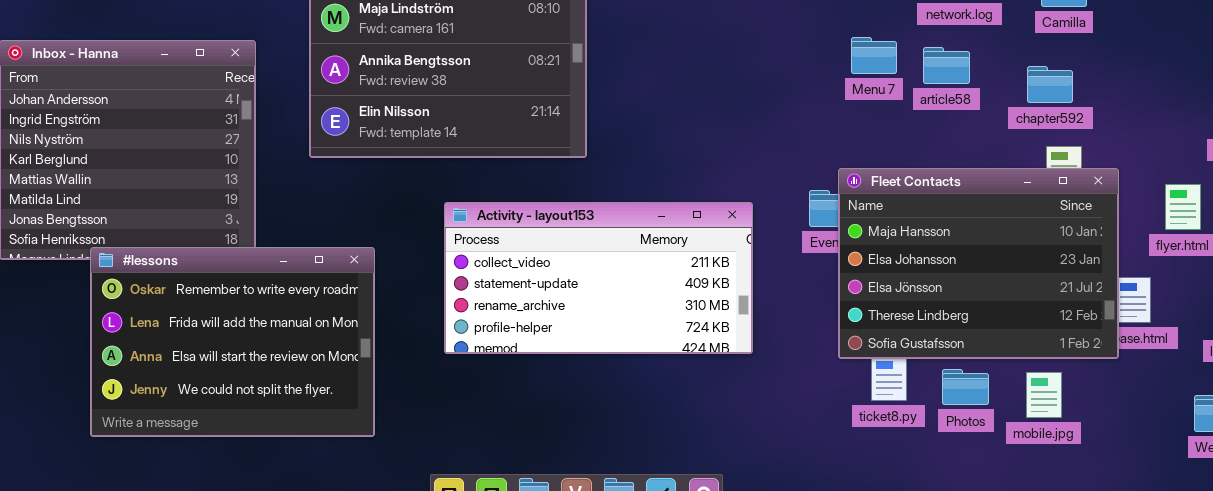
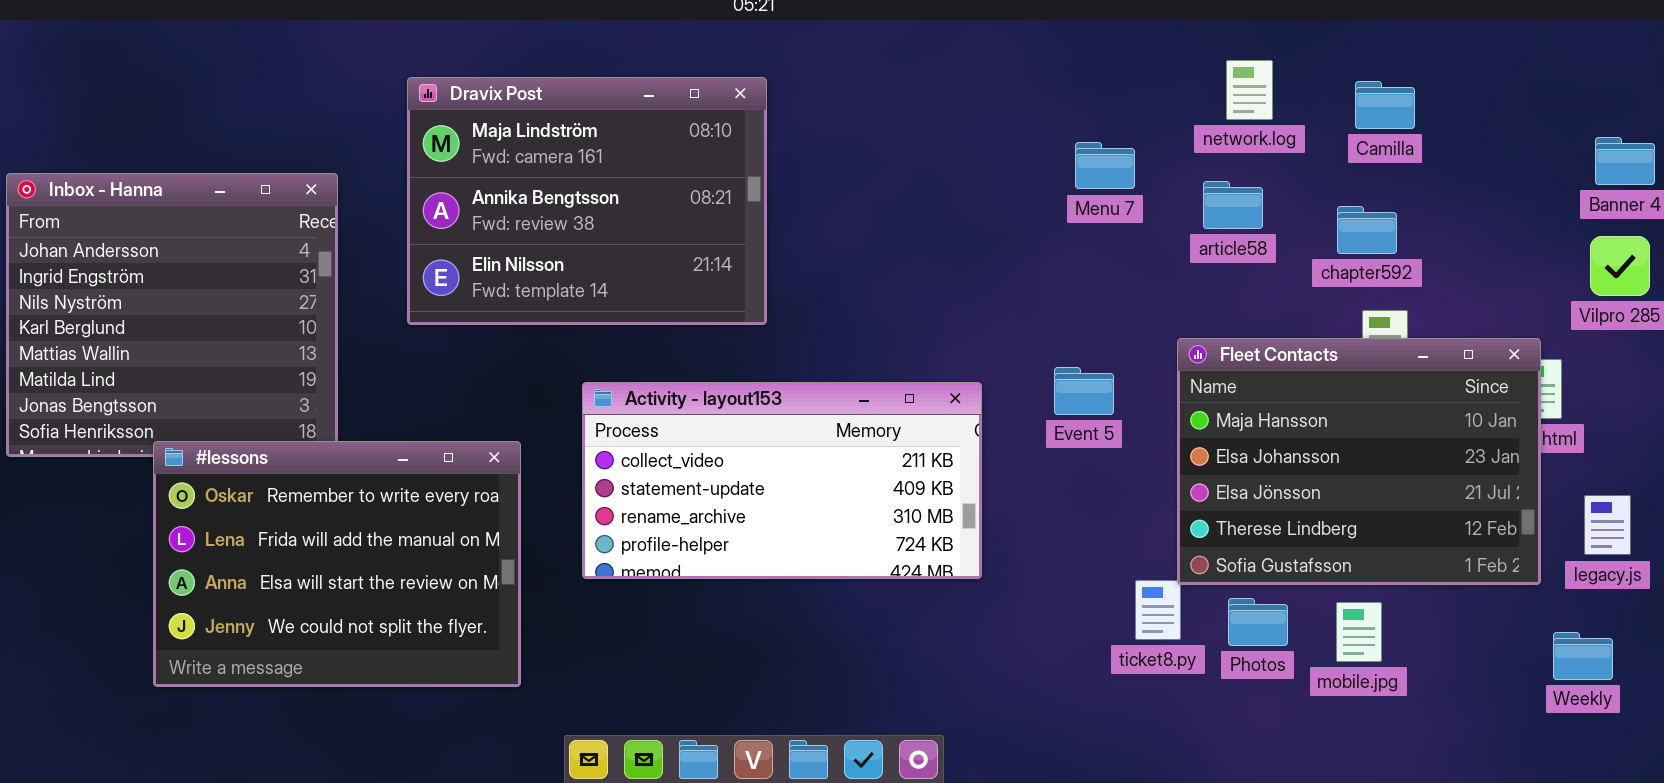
Menu 7: [851,37,897,74] -> [1075,142,1135,189], moved
Fleet Contacts: [838,168,1119,359] -> [1177,338,1541,585], moved
#lessons: [90,247,375,437] -> [153,441,521,687], moved

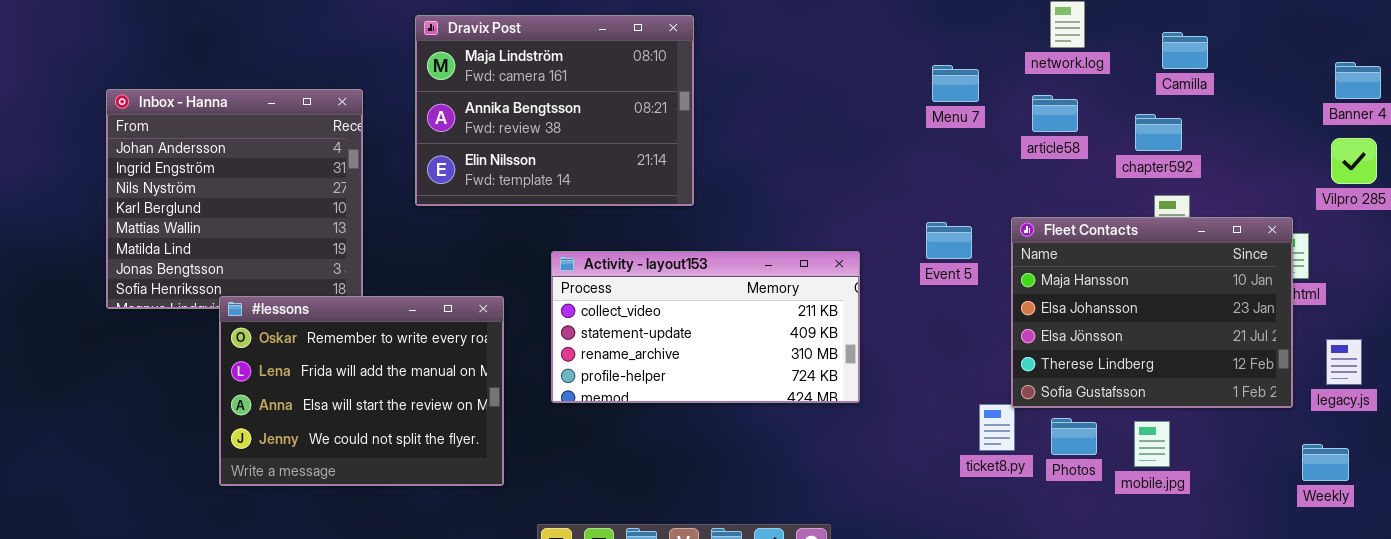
Camilla: [1355,81,1415,129] -> [1162,32,1208,69], moved
Event 5: [1054,367,1114,415] -> [926,222,972,259], moved

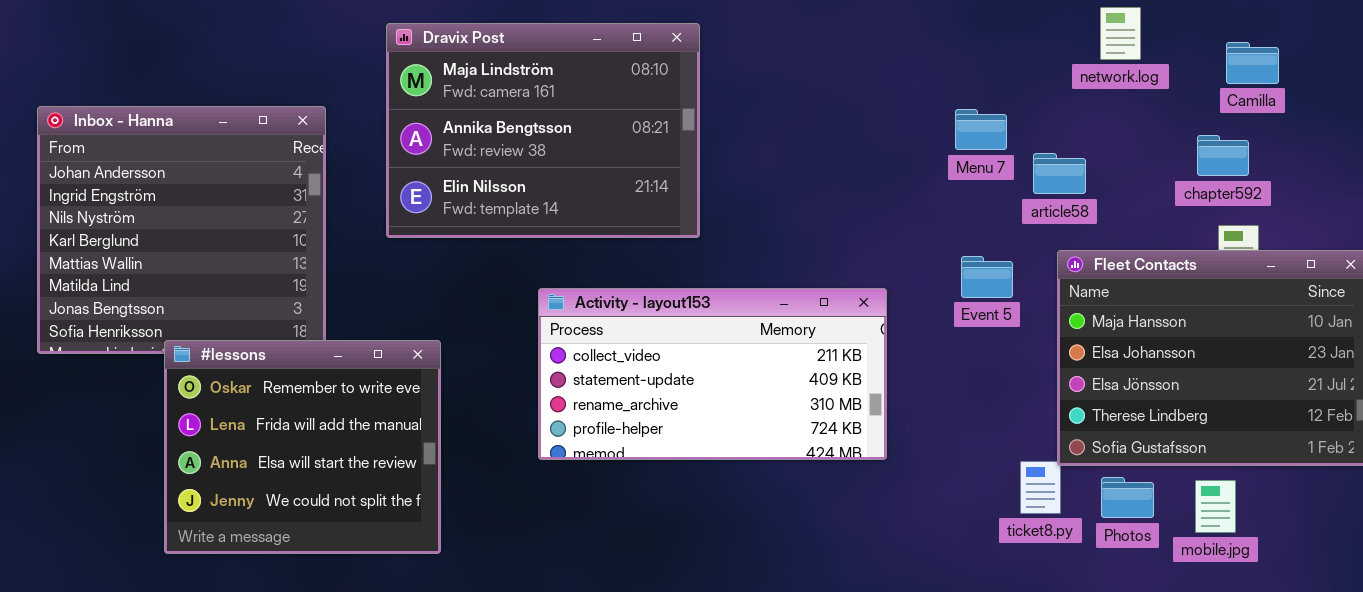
Menu 7: [932,65,979,102] -> [955,109,1007,150], moved
article58: [1032,95,1078,132] -> [1033,153,1086,194], moved
#lessons: [219,296,504,486] -> [164,340,441,554], resized

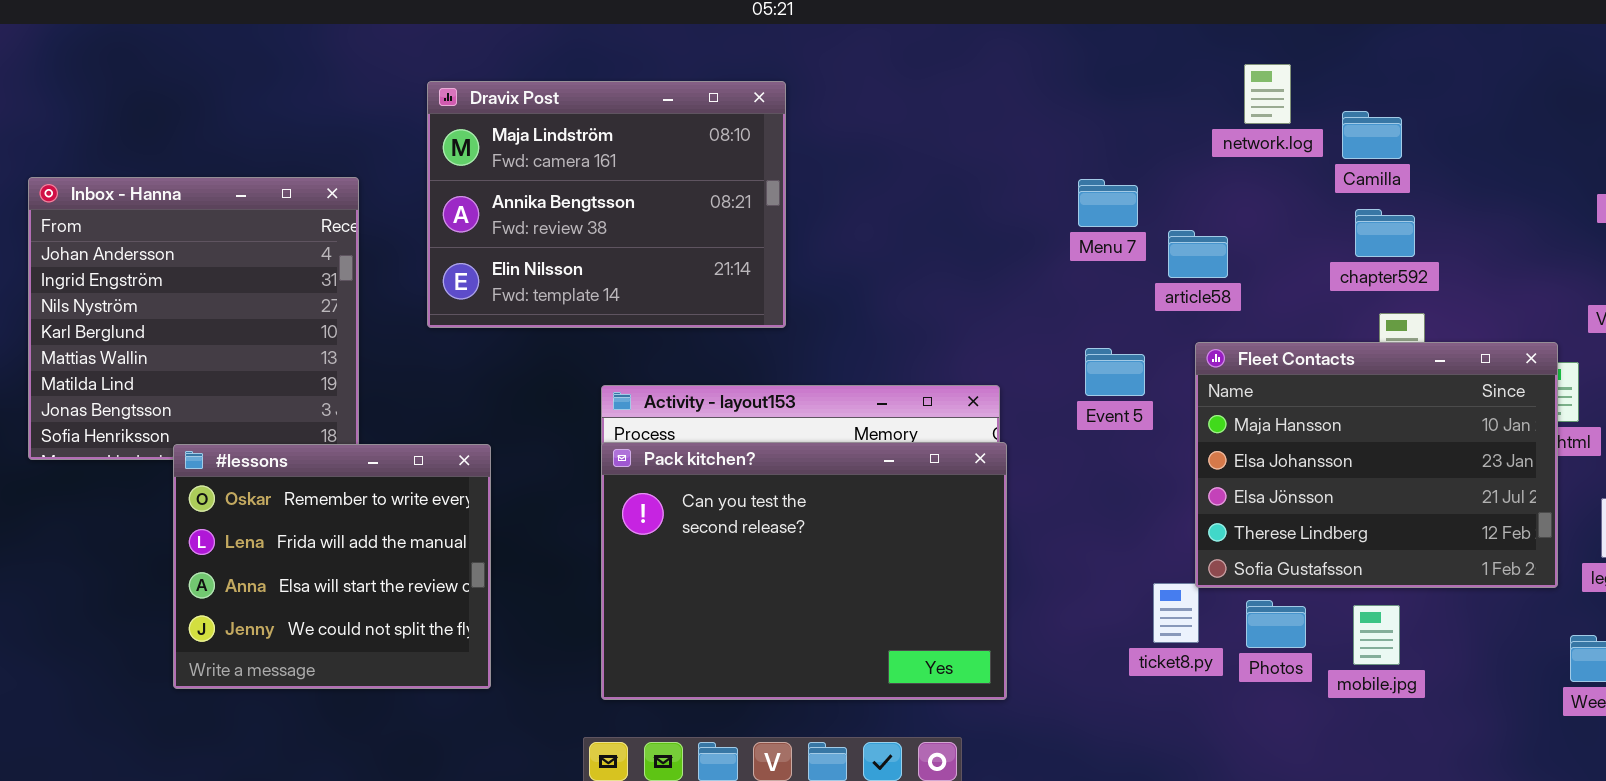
Camilla: [1226,42,1279,84] -> [1342,111,1402,159], moved
Pack kitchen?: none -> [601,442,1007,700], opened

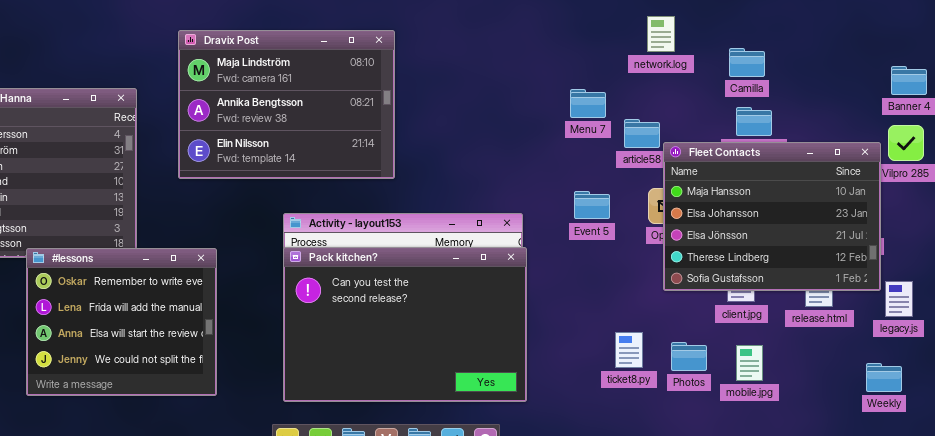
network.log: [1244,64,1291,124] -> [647,16,675,52], moved
Fleet Contacts: [1195,342,1558,588] -> [663,142,881,291], moved

